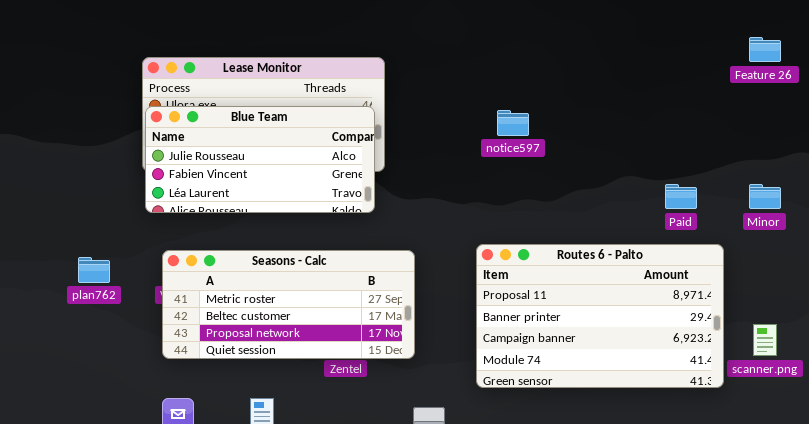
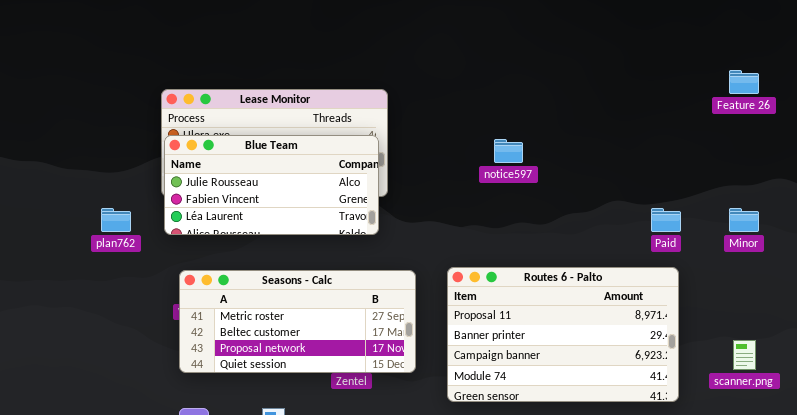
Routes 6 - Palto: [476,244,724,388] -> [447,267,679,402], moved
plan762: [78,257,110,283] -> [101,208,131,232], moved

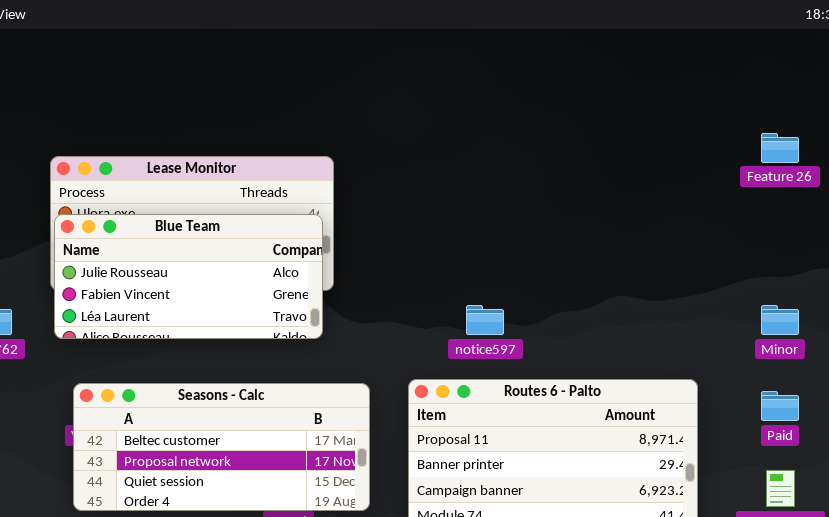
notice597: [494,139,523,163] -> [466,305,504,335], moved
Paid: [651,208,681,232] -> [761,391,799,421], moved
Seasons - Calc: [179,270,416,373] -> [73,383,370,511], scrolled down 1 row

